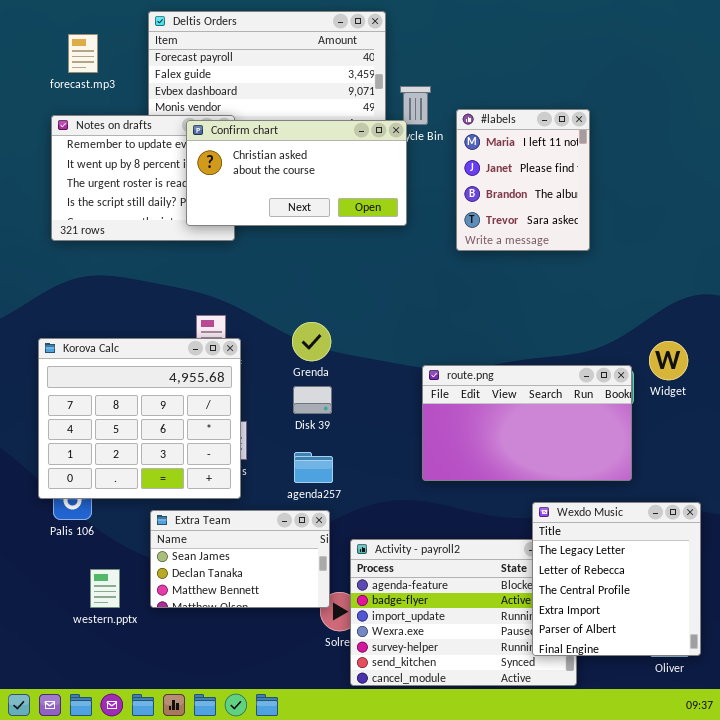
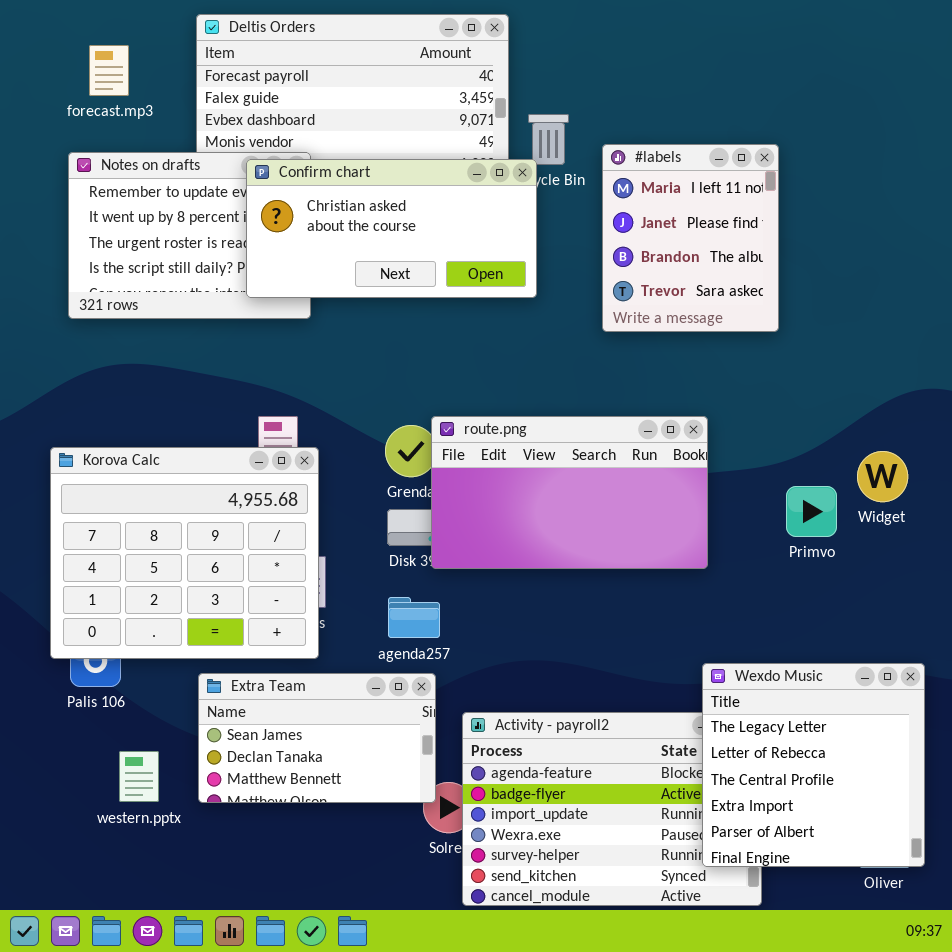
route.png: [422,365,632,481] -> [431,416,708,569], moved

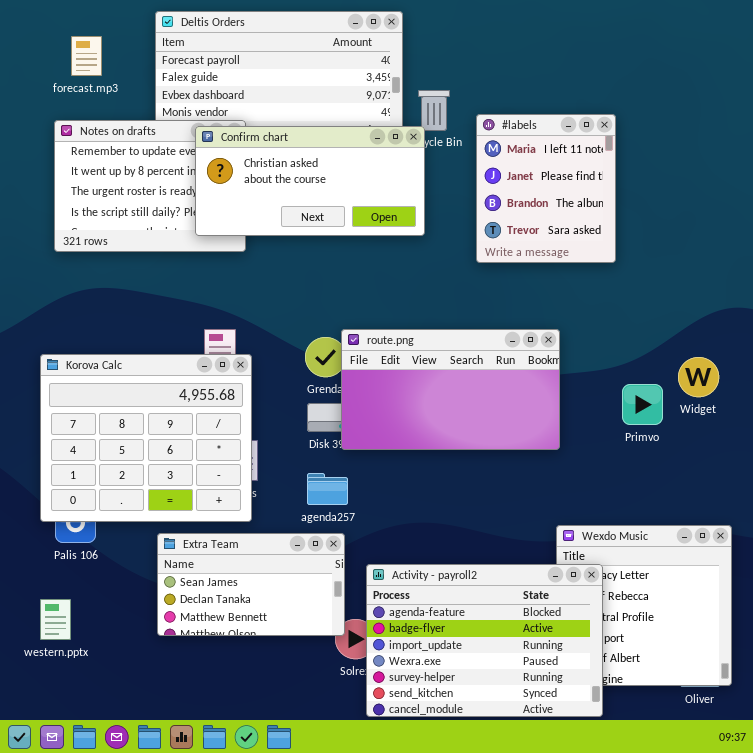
Activity - payroll2: [462,712,762,906] -> [366,564,603,717], raised
western.pptx: [119,751,159,802] -> [40,599,71,640], moved

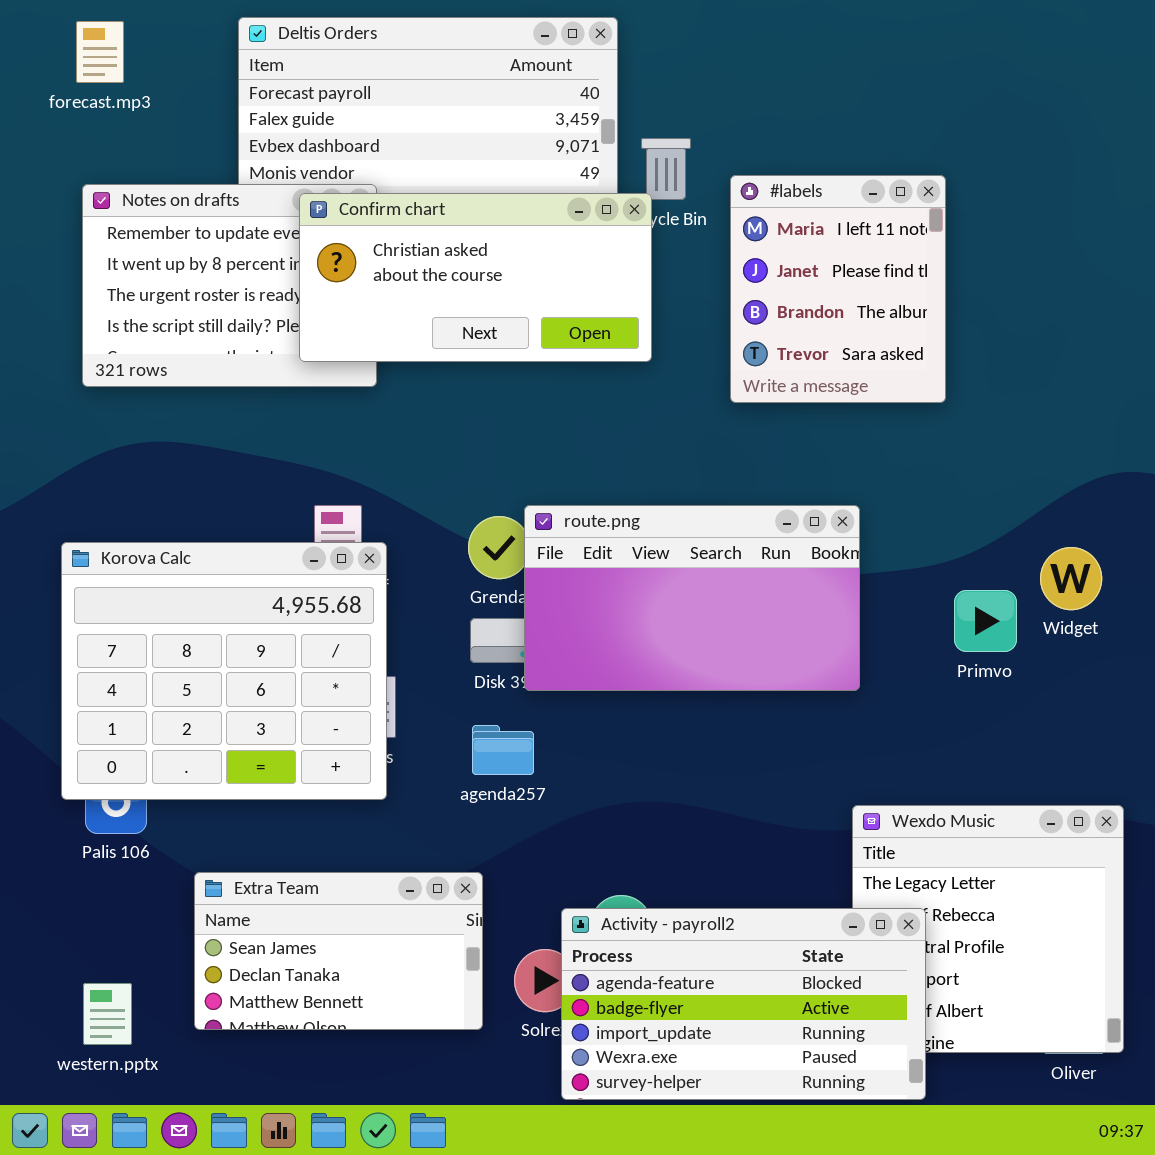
forecast.mp3: [71,36,102,76] -> [76,21,124,83], moved
Extra Team: [157,533,345,636] -> [194,872,483,1030], moved
Activity - payroll2: [366,564,603,717] -> [561,908,926,1100], resized
western.pptx: [40,599,71,640] -> [83,983,132,1045], moved

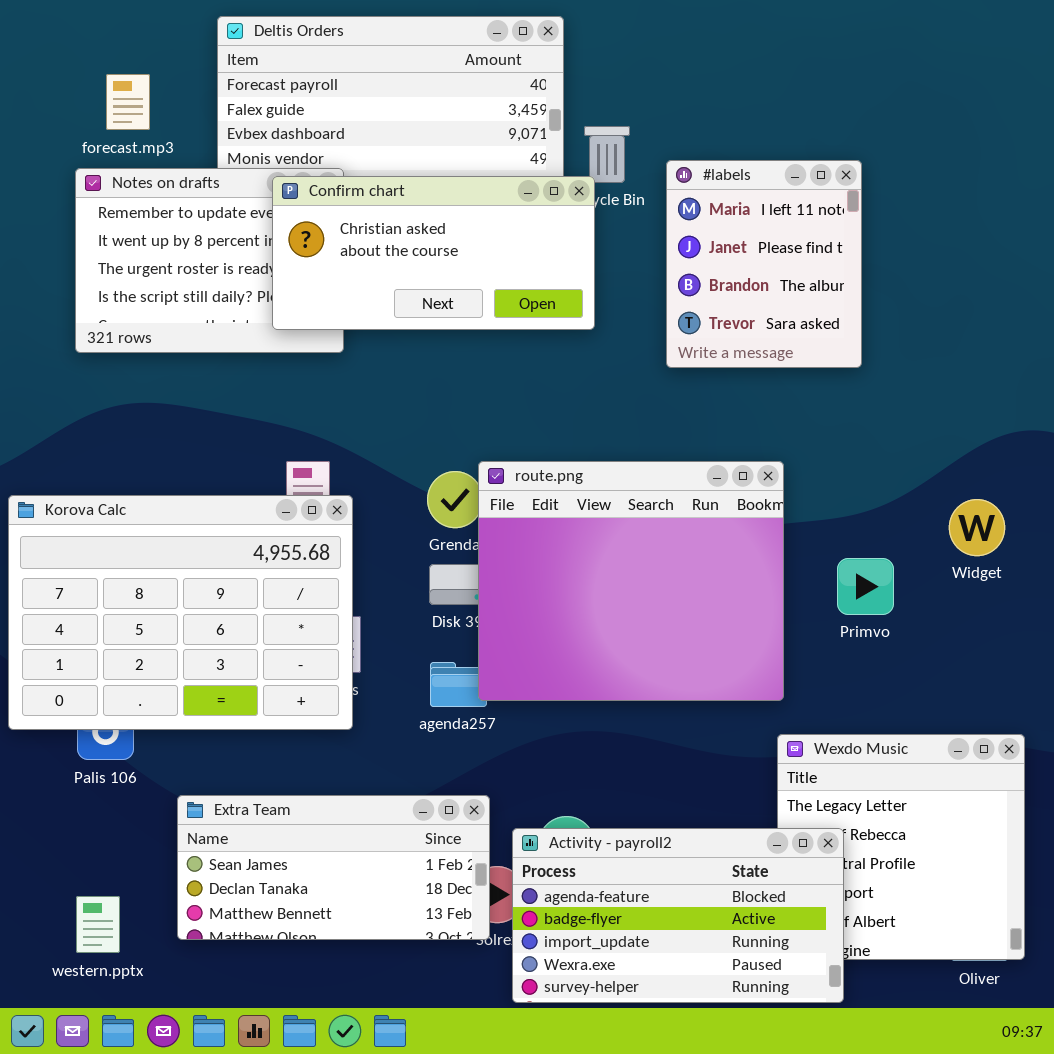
forecast.mp3: [76,21,124,83] -> [106,74,150,130], moved
route.png: [524,505,860,691] -> [478,461,784,701], resized
Korova Calc: [61,542,387,800] -> [8,495,353,730], resized
Primvo: [954,590,1017,652] -> [837,558,894,615], moved
Extra Team: [194,872,483,1030] -> [177,795,490,940], resized

